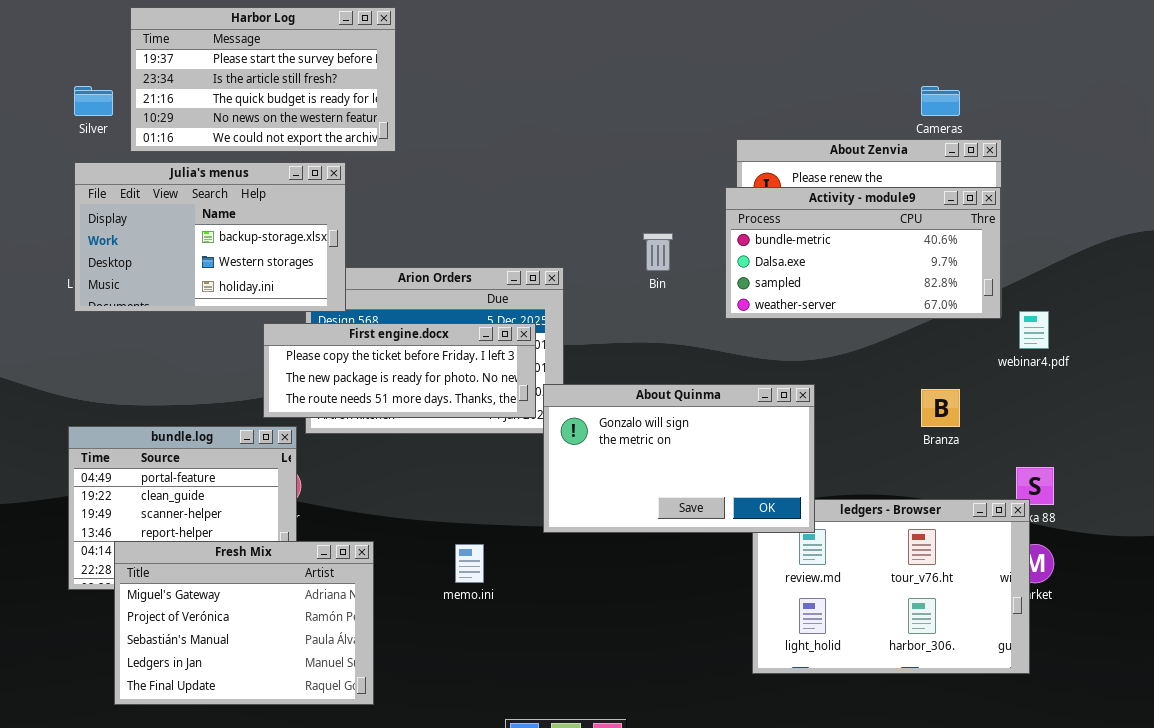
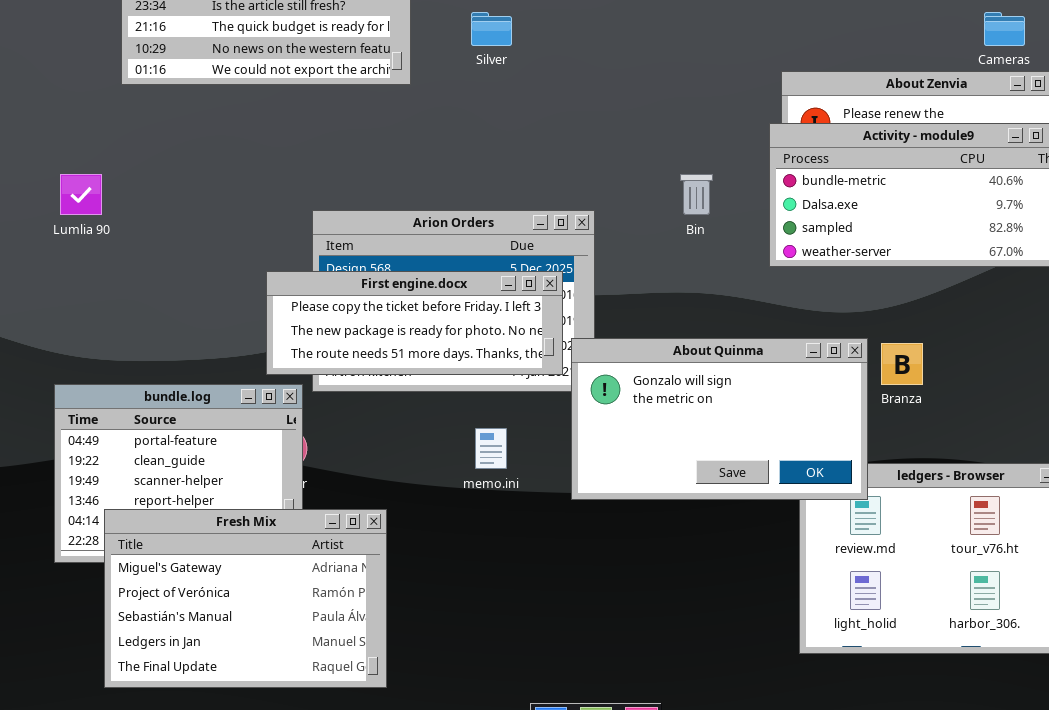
Silver: [74,86,113,116] -> [471,12,512,46], moved
Julia's menus: [74,162,346,312] -> none, closed
Branza: [921,389,960,427] -> [881,343,923,385], moved
memo.ini: [455,544,484,583] -> [475,428,507,469], moved

